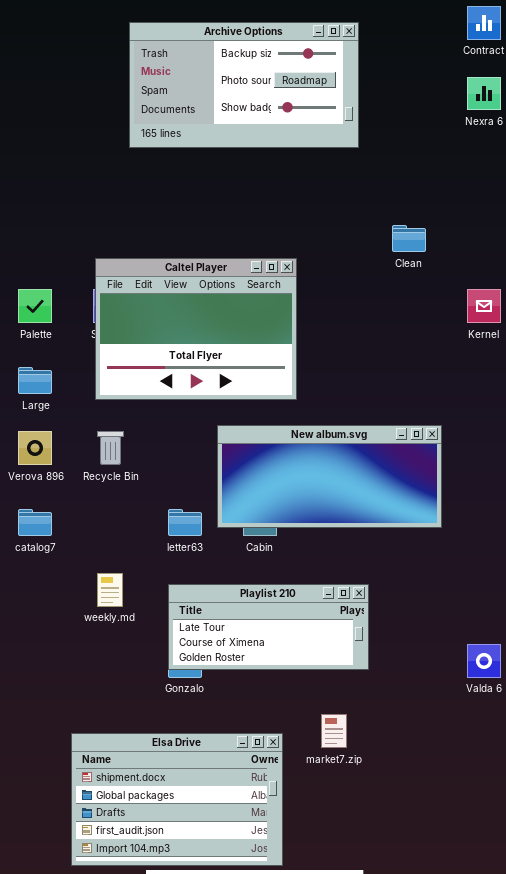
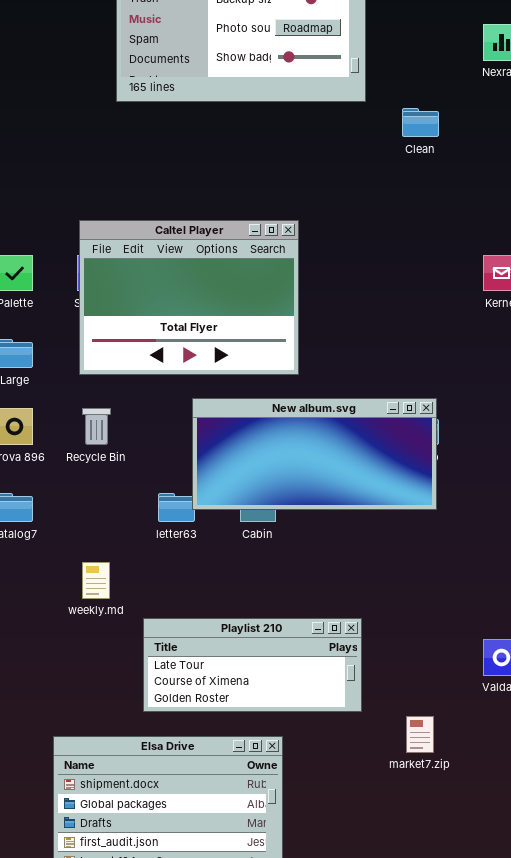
Clean: [392,225,426,252] -> [402,108,439,137], moved
New album.svg: [217,425,442,528] -> [192,398,437,510], moved
Playlist 210: [168,584,369,670] -> [143,618,362,712], moved
market7.zip: [321,714,347,748] -> [406,716,434,753], moved

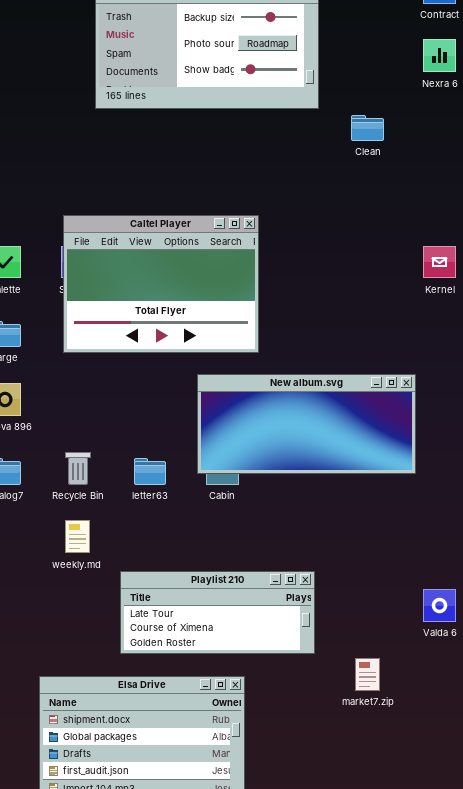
New album.svg: [192,398,437,510] -> [197,374,416,474], moved
Recycle Bin: [82,408,111,445] -> [65,452,91,485], moved

